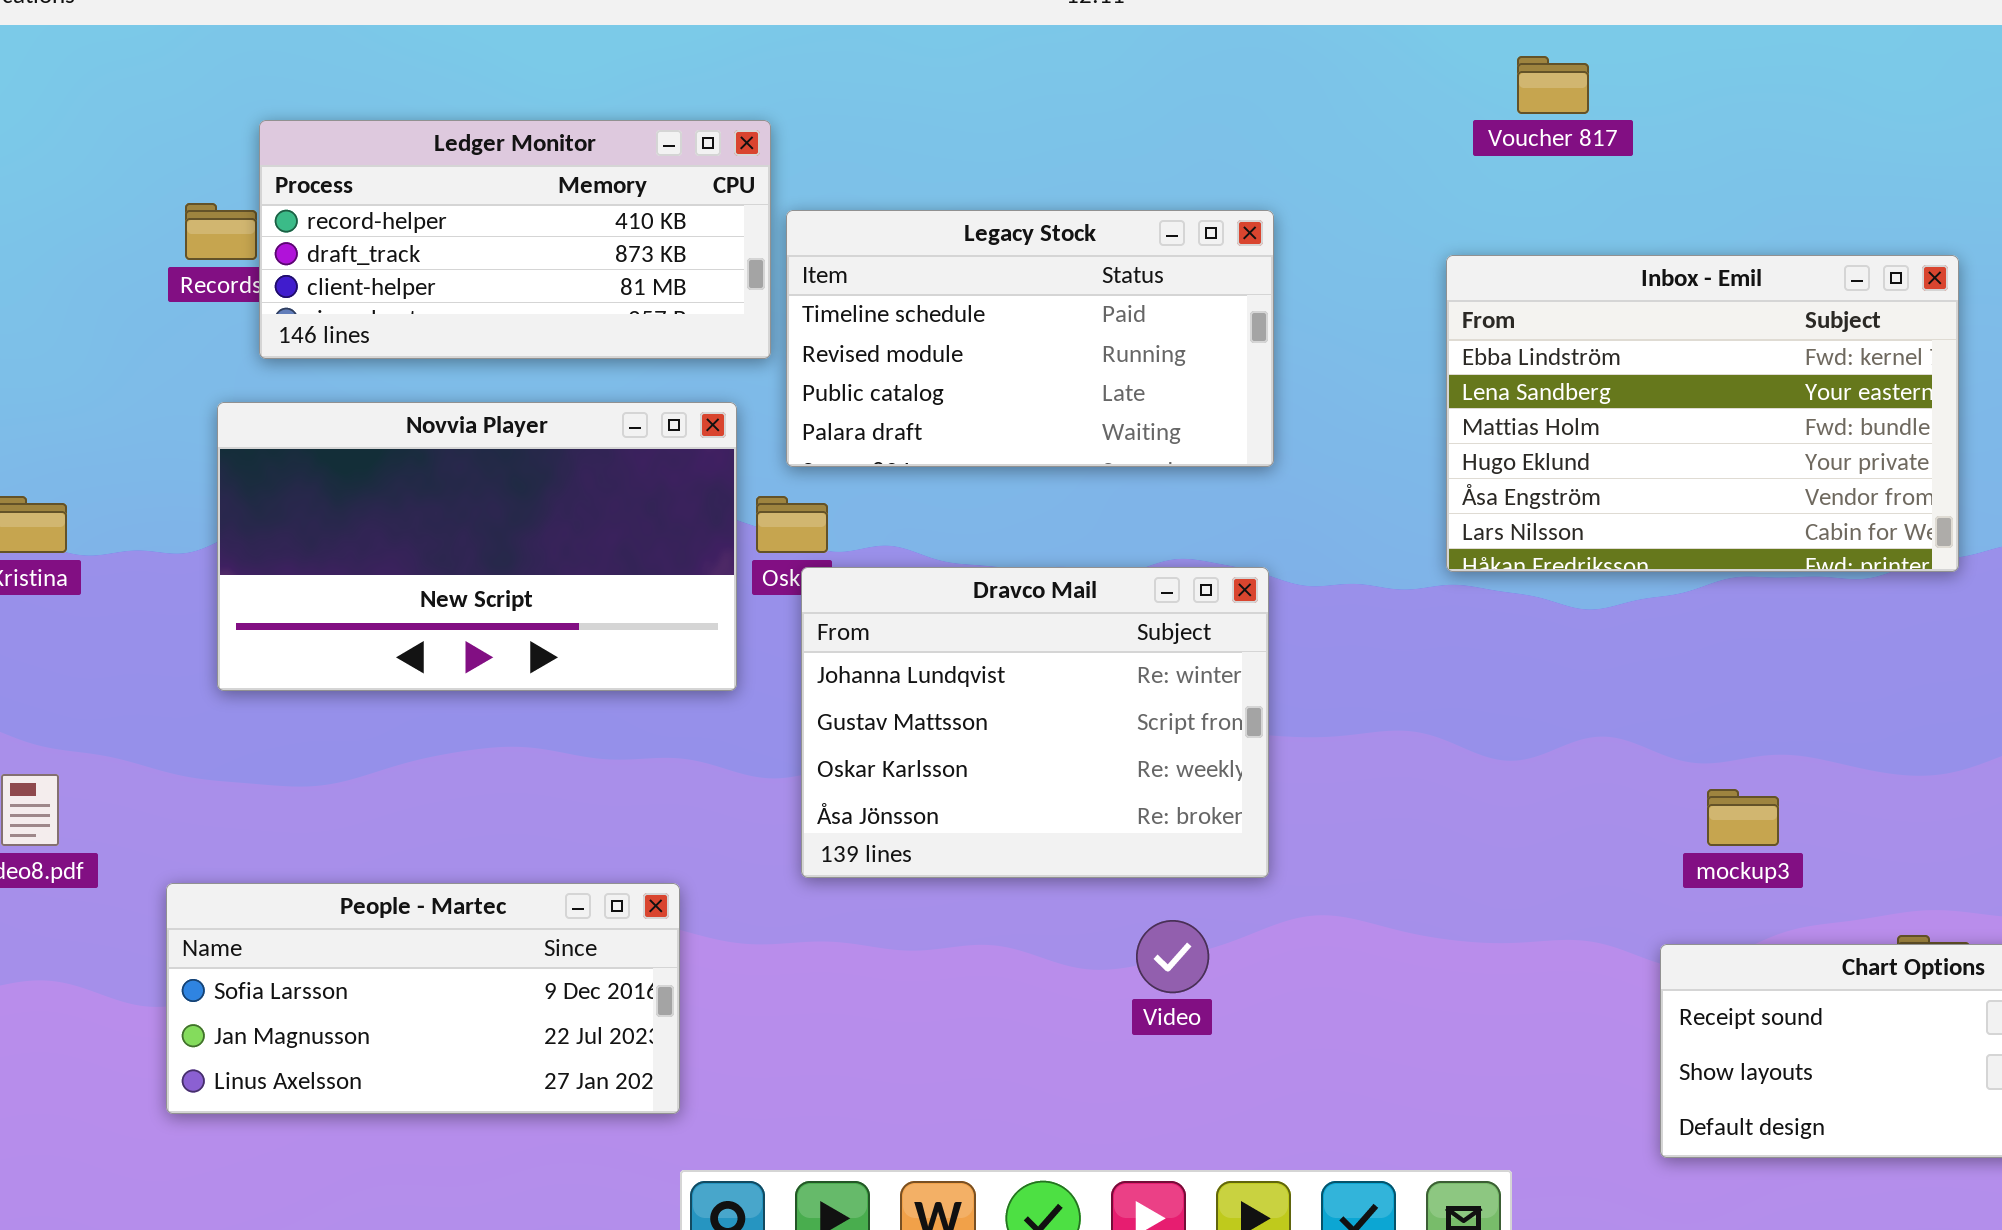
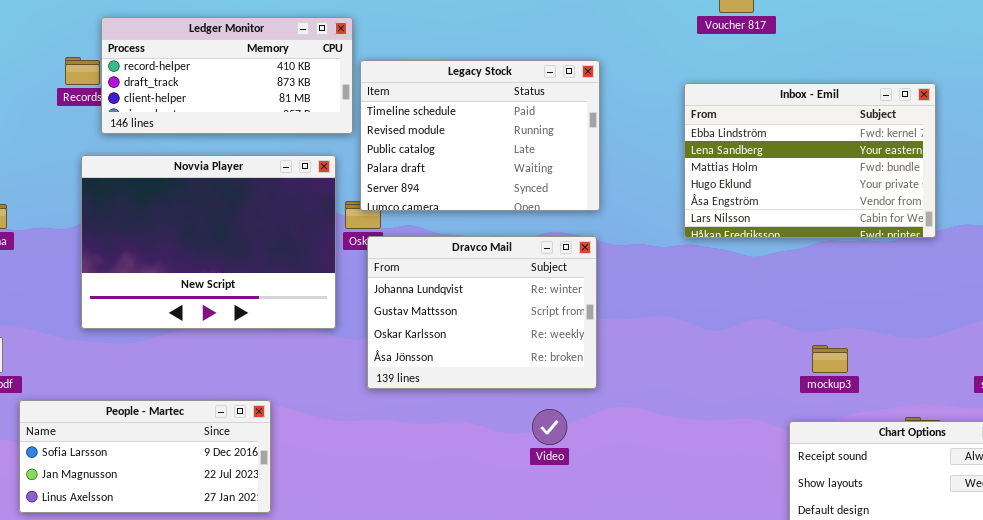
Legacy Stock: [786,210,1274,467] -> [360,60,600,211], resized
Novvia Player: [217,402,737,691] -> [81,155,336,329], resized
People - Martec: [166,883,680,1114] -> [19,400,271,513], moved

